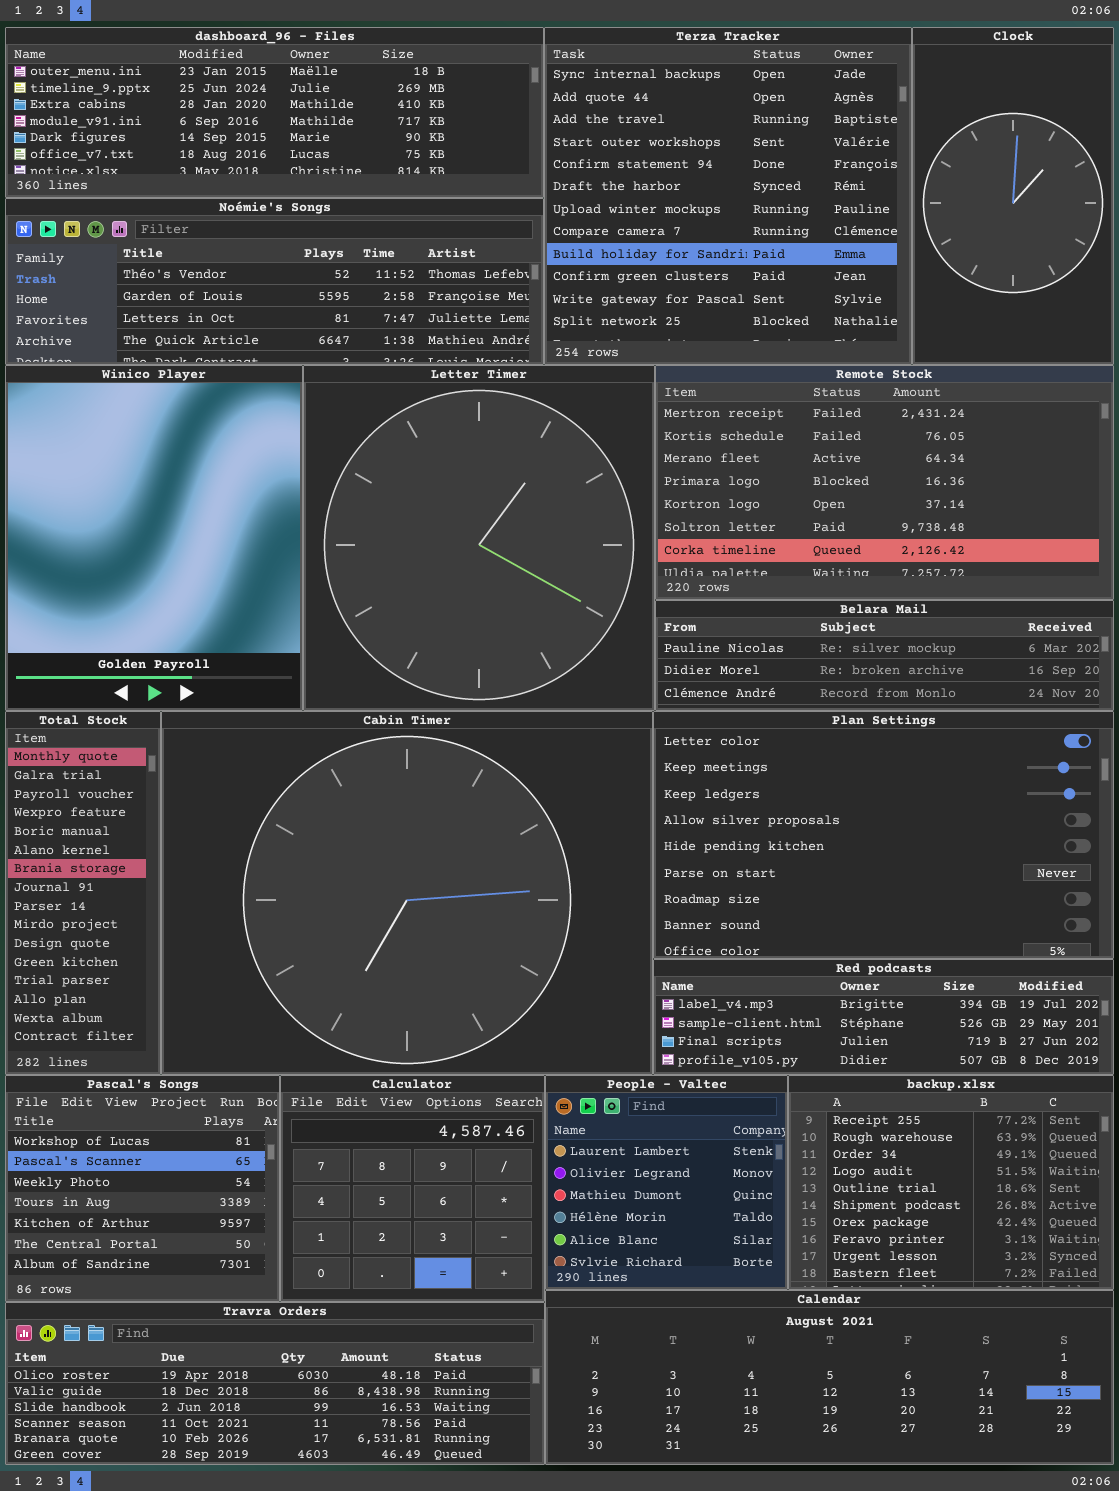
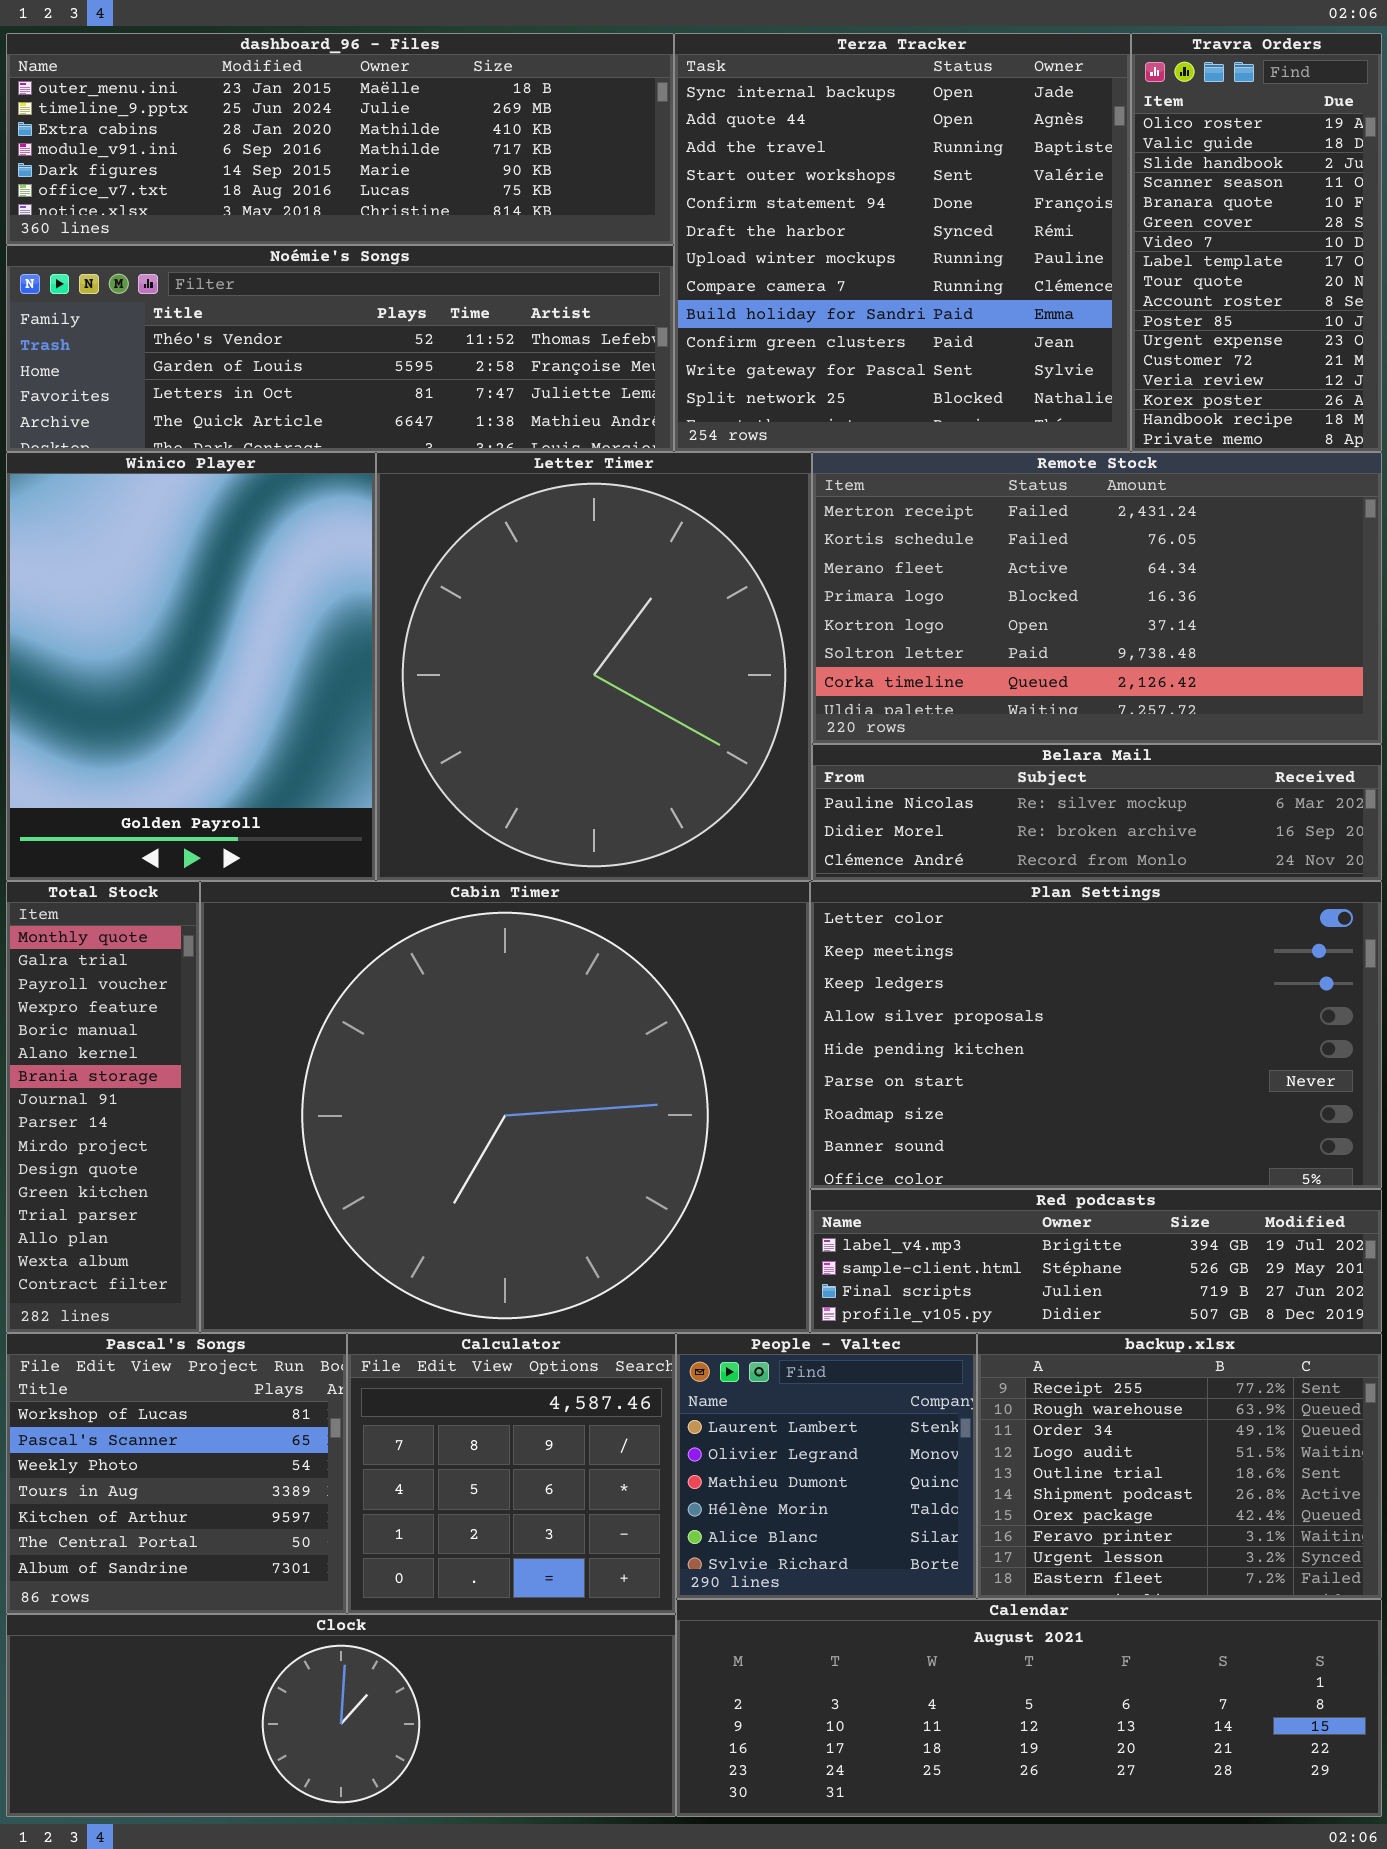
Clock: [912,27,1114,365] -> [6,1614,676,1817], moved, resized
Travra Orders: [5,1302,545,1465] -> [1131,33,1382,452], moved, resized

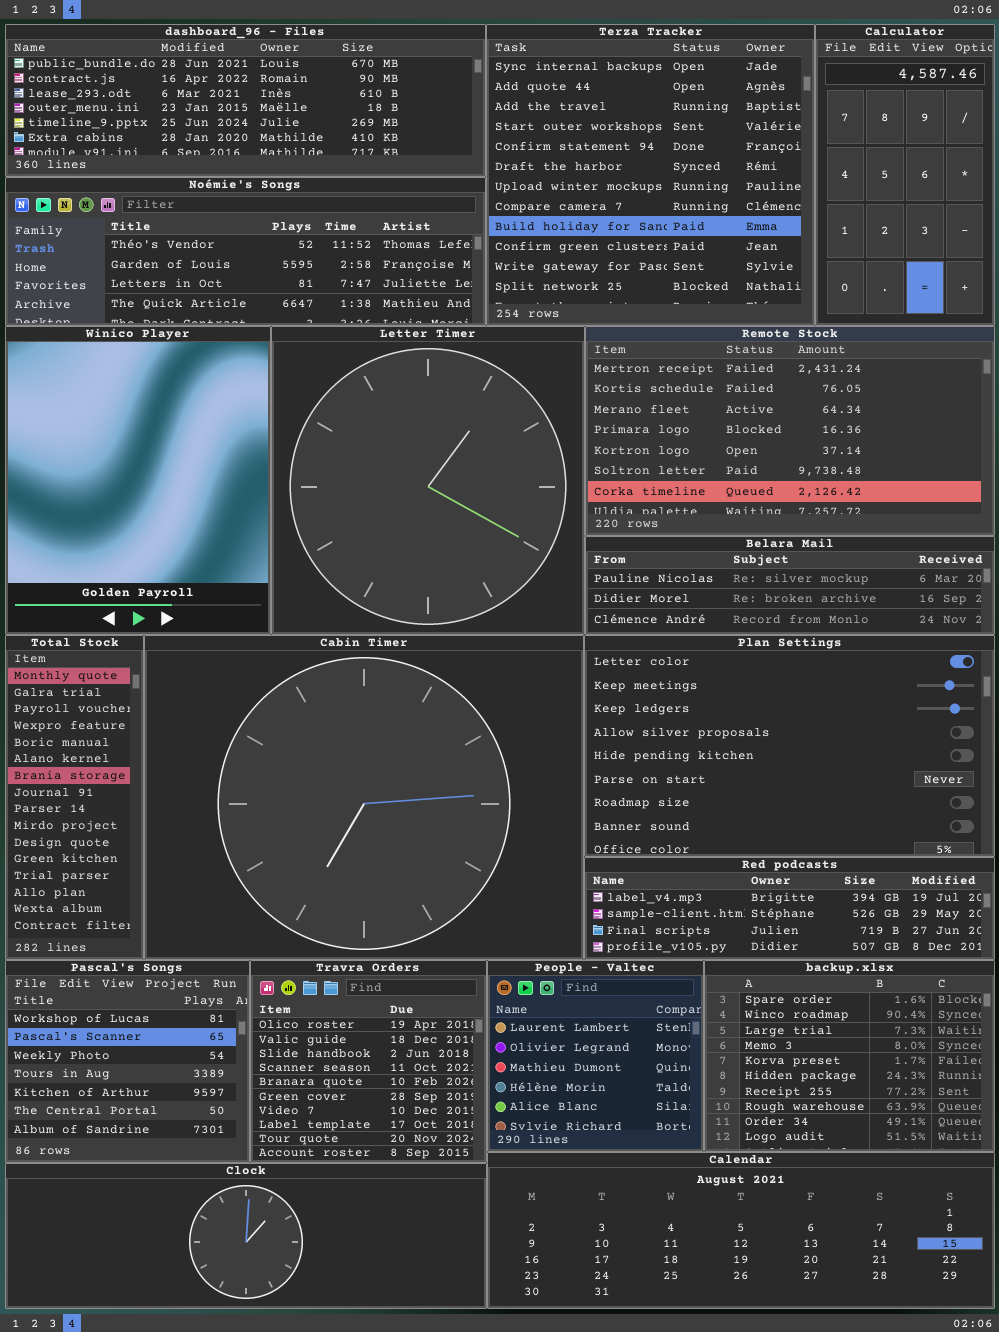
dashboard_96 - Files: [6,33,674,245] -> [5,24,486,177], scrolled up 3 rows
Travra Orders: [1131,33,1382,452] -> [250,960,487,1163], moved, resized
Calculator: [347,1333,676,1614] -> [815,24,995,326], moved, resized
backup.xlsx: [977,1333,1382,1599] -> [704,960,995,1152], scrolled up 6 rows

